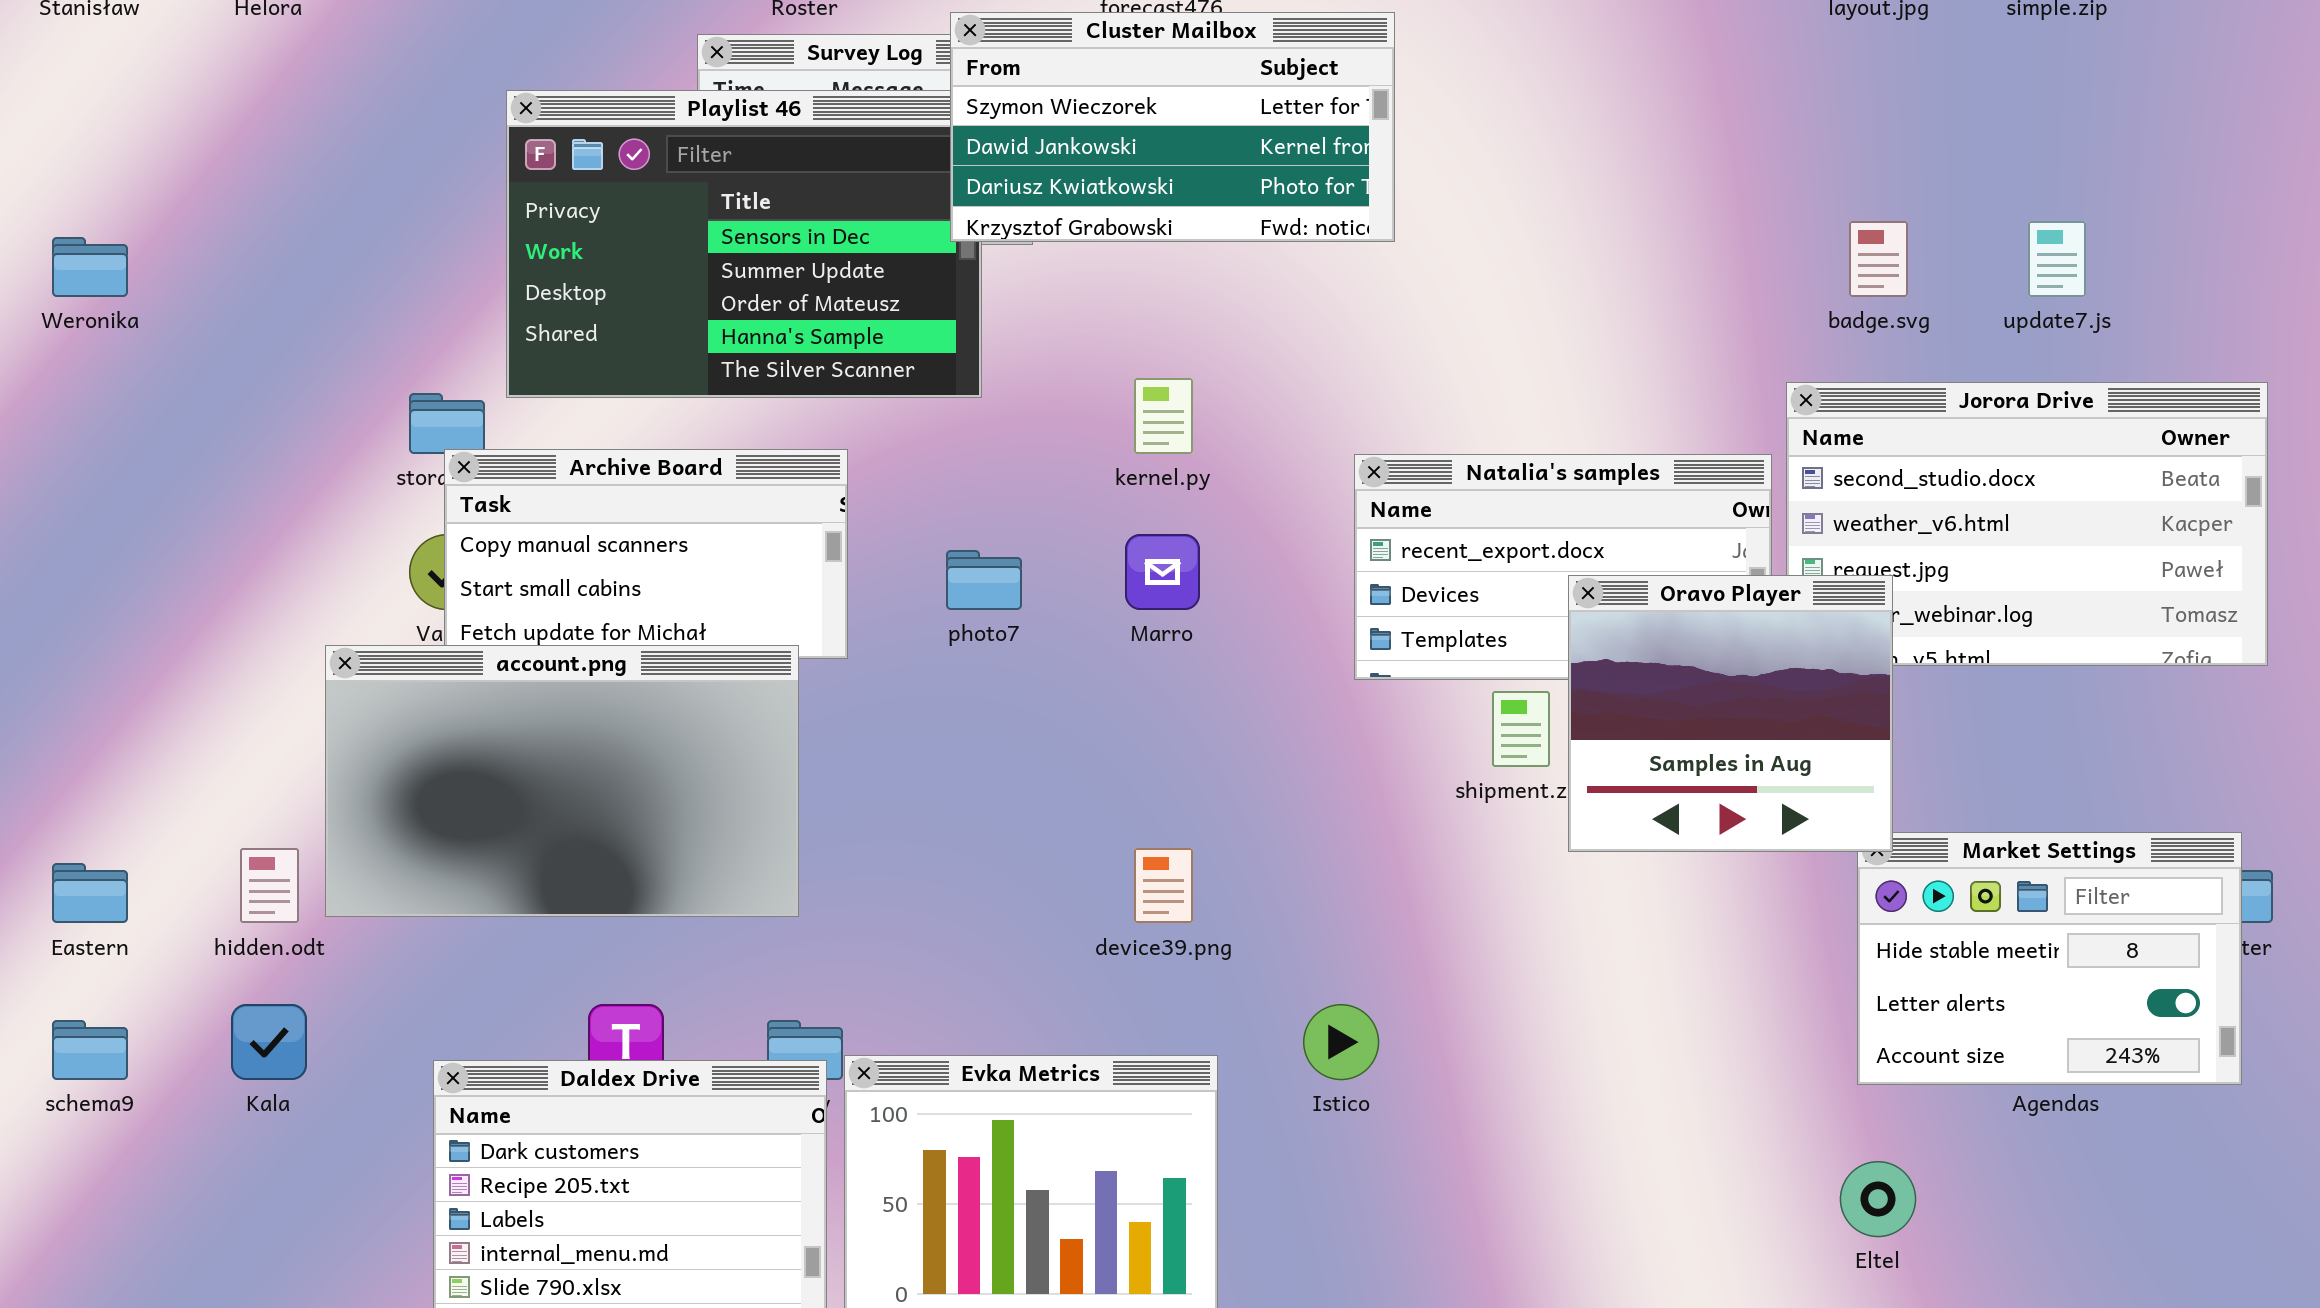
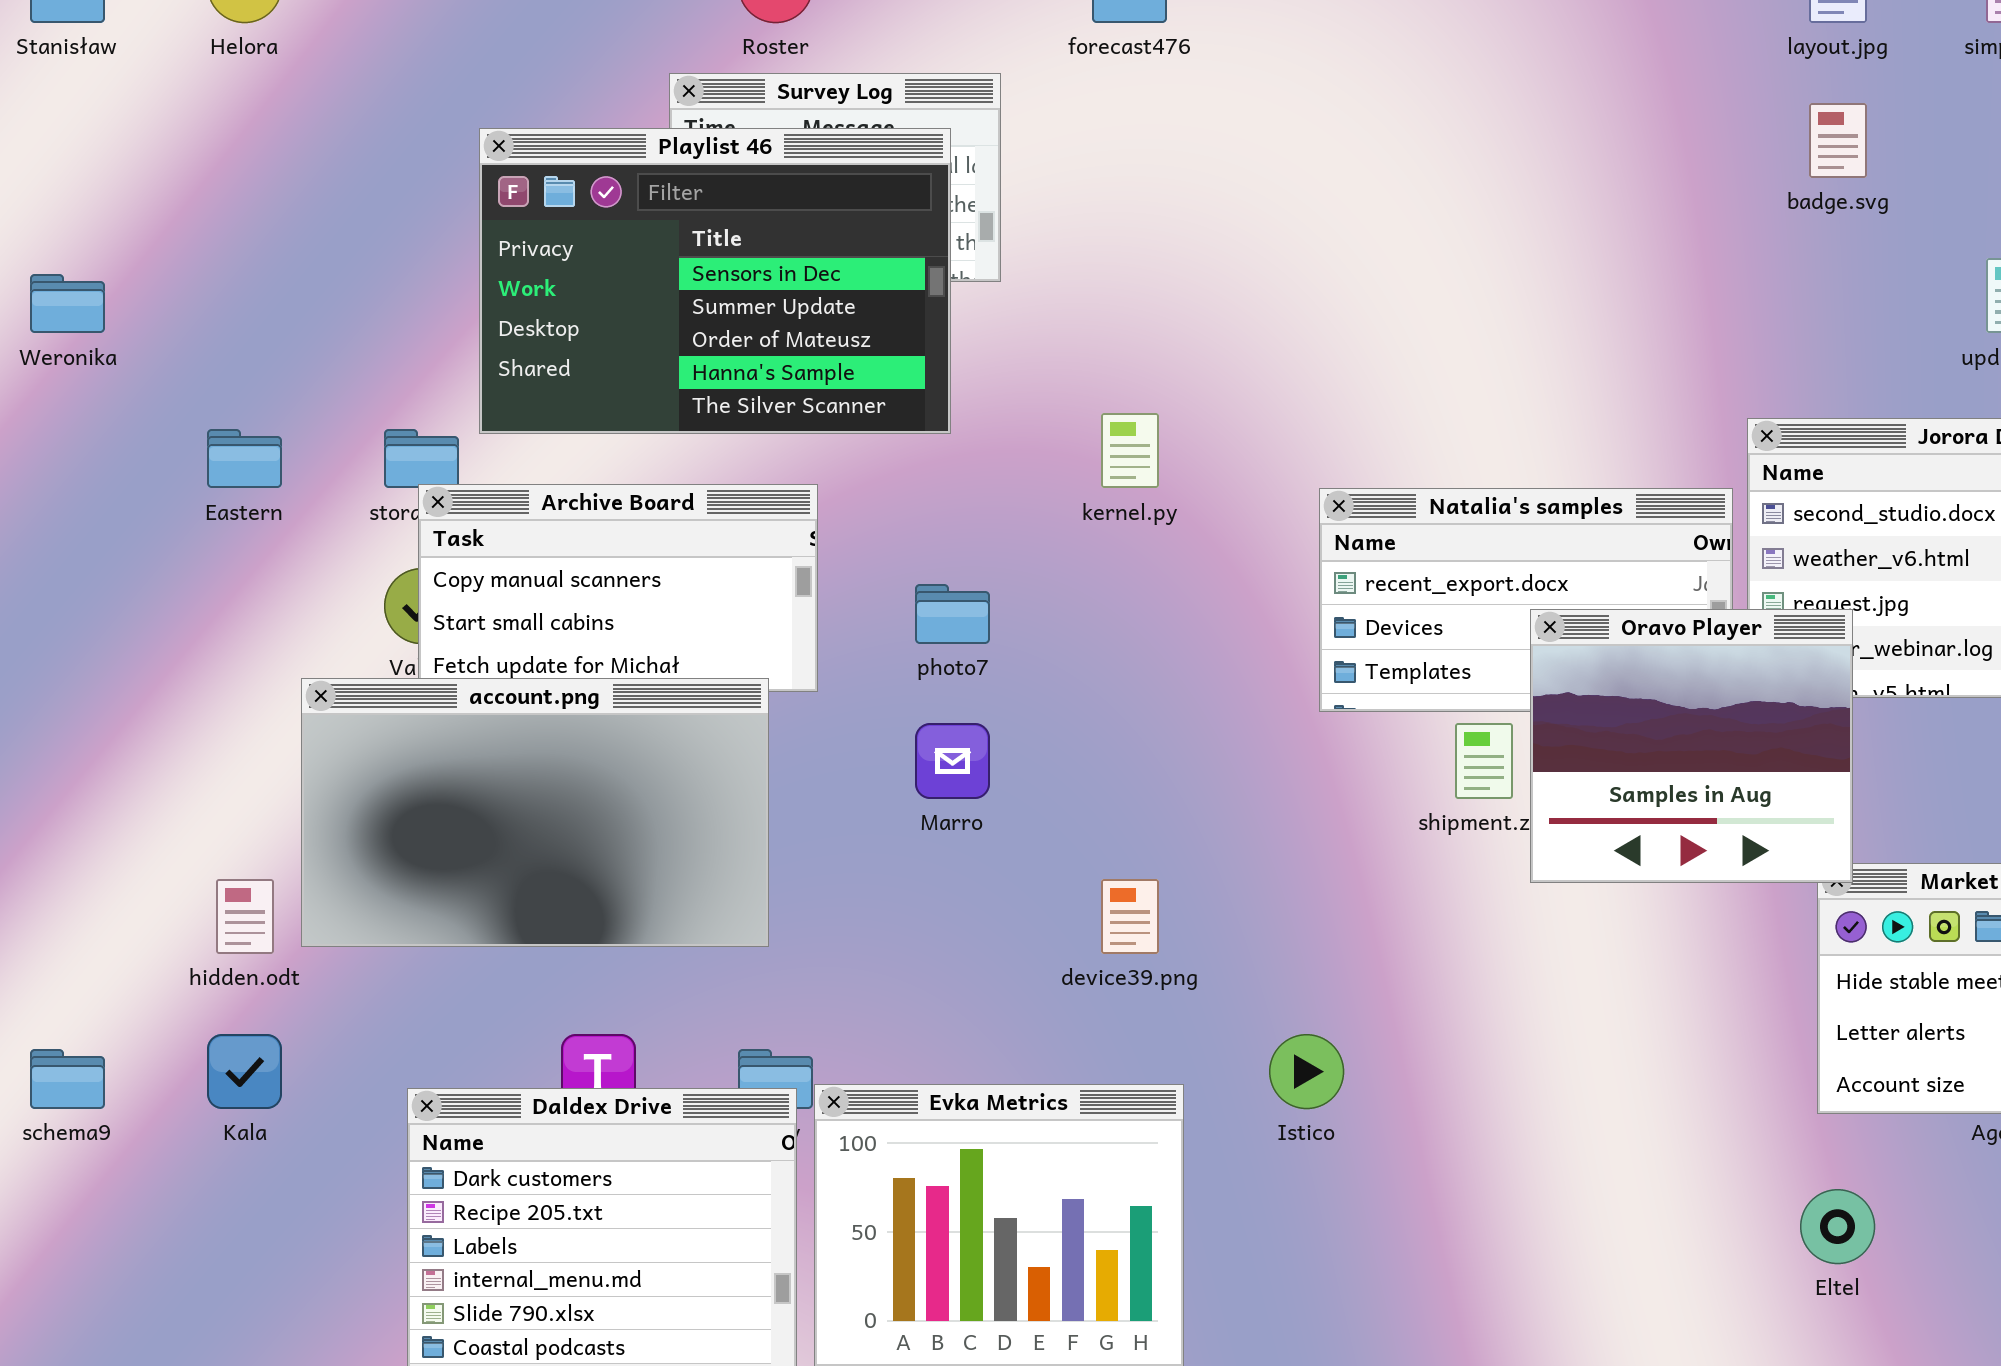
Cluster Mailbox: [950,12,1395,242] -> none, closed
badge.svg: [1849,221,1908,297] -> [1809,103,1867,178], moved
Marro: [1125,534,1200,610] -> [915,723,990,799], moved
Eastern: [52,863,128,923] -> [207,429,282,488], moved

